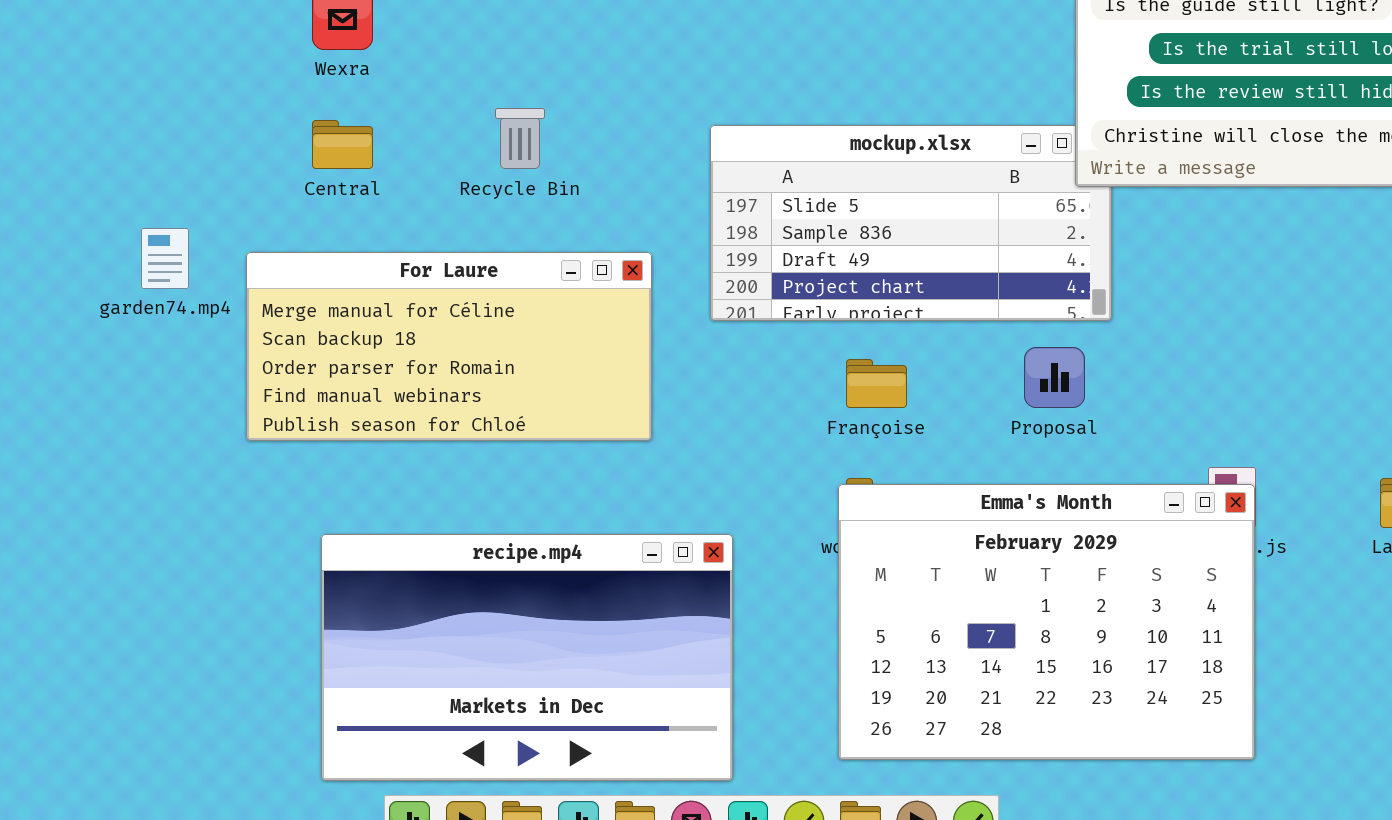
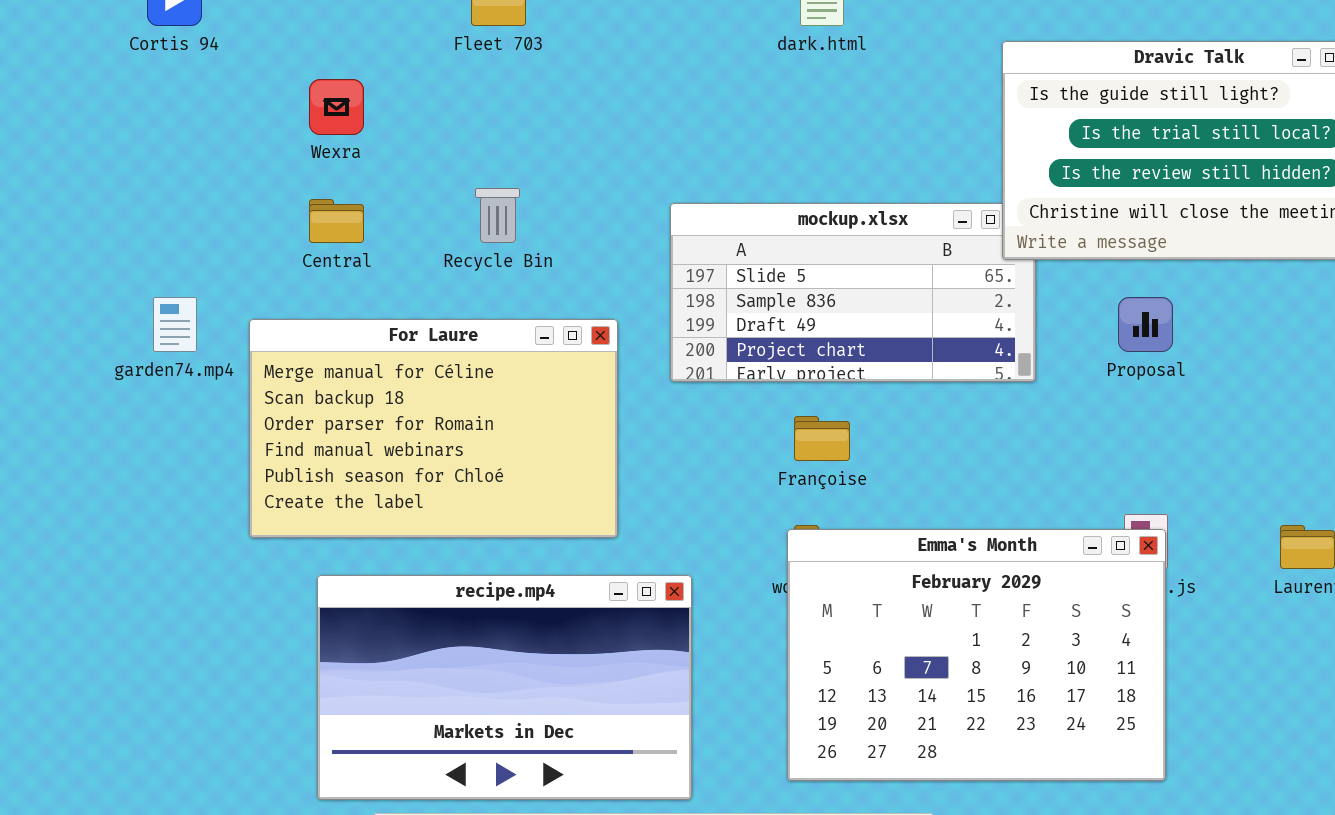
For Laure: [246,252,652,441] -> [249,319,618,538], resized
Proposal: [1024,347,1085,408] -> [1118,297,1173,352], moved

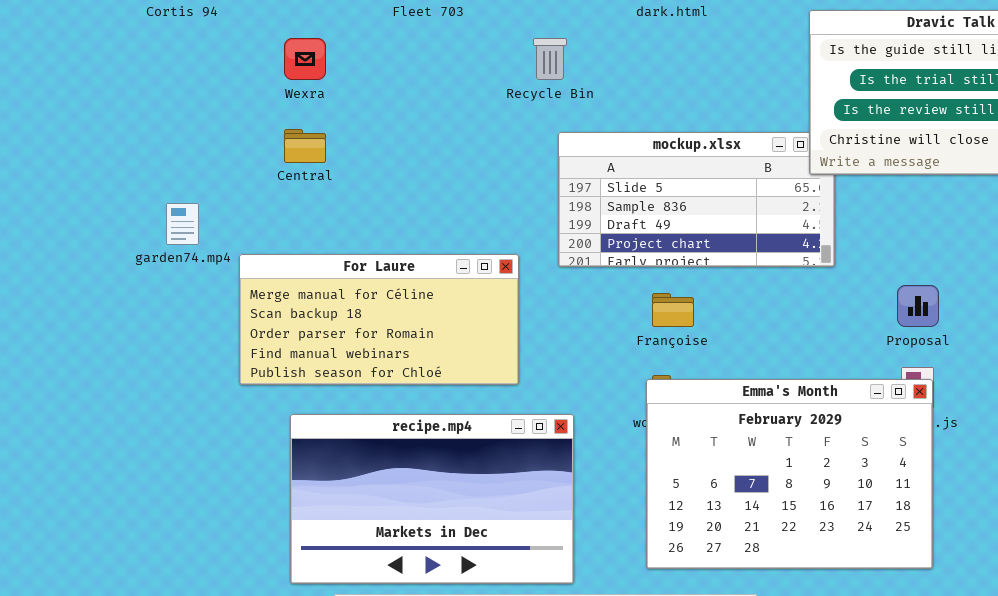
Recycle Bin: [475,188,520,243] -> [533,38,567,80], moved
Proposal: [1118,297,1173,352] -> [897,285,939,327], moved
For Laure: [249,319,618,538] -> [239,254,519,385], resized

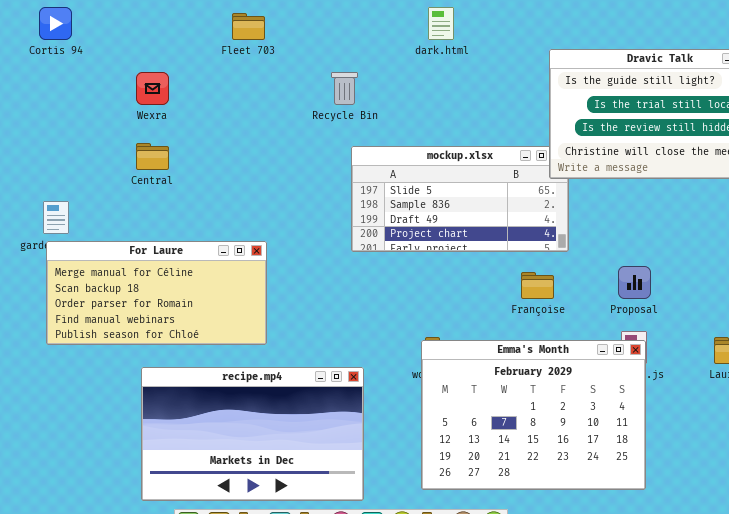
For Laure: [239,254,519,385] -> [46,241,267,345], moved
Françoise: [652,293,694,327] -> [521,272,554,299], moved

